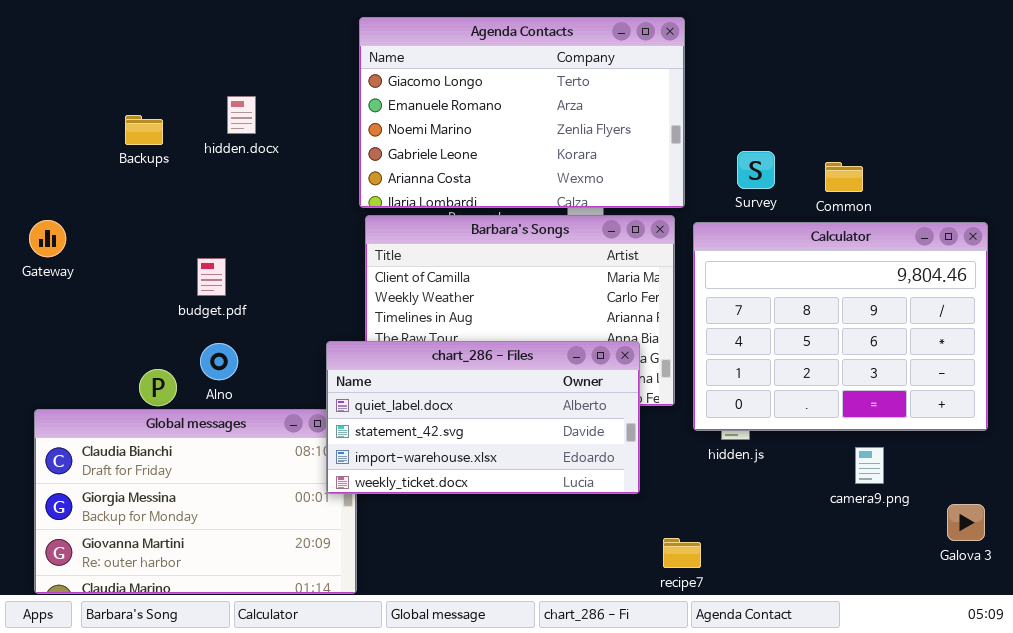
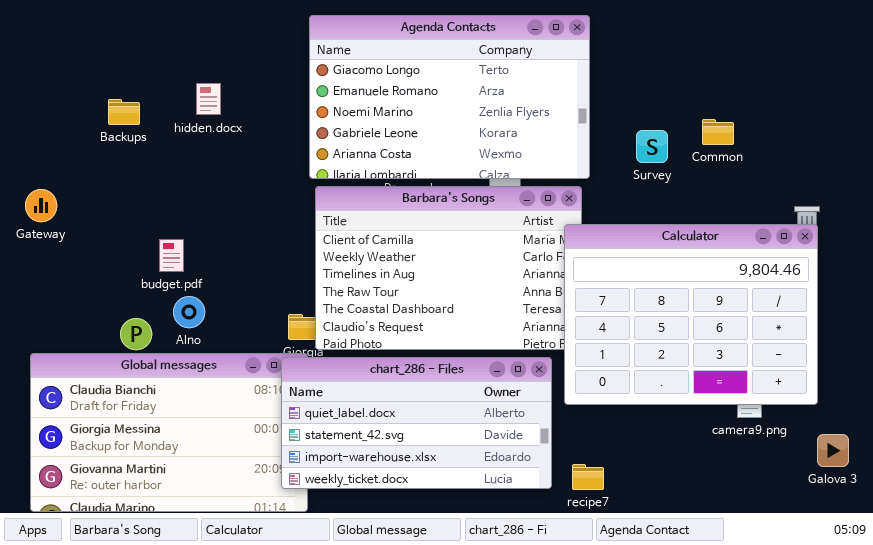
Common: [825,162,863,192] -> [702,119,734,145], moved
Calculator: [693,222,988,431] -> [564,224,818,405], moved
budget.pdf: [197,258,226,296] -> [159,239,184,272], moved
chart_286 - Files: [326,341,640,494] -> [281,357,552,489], moved

